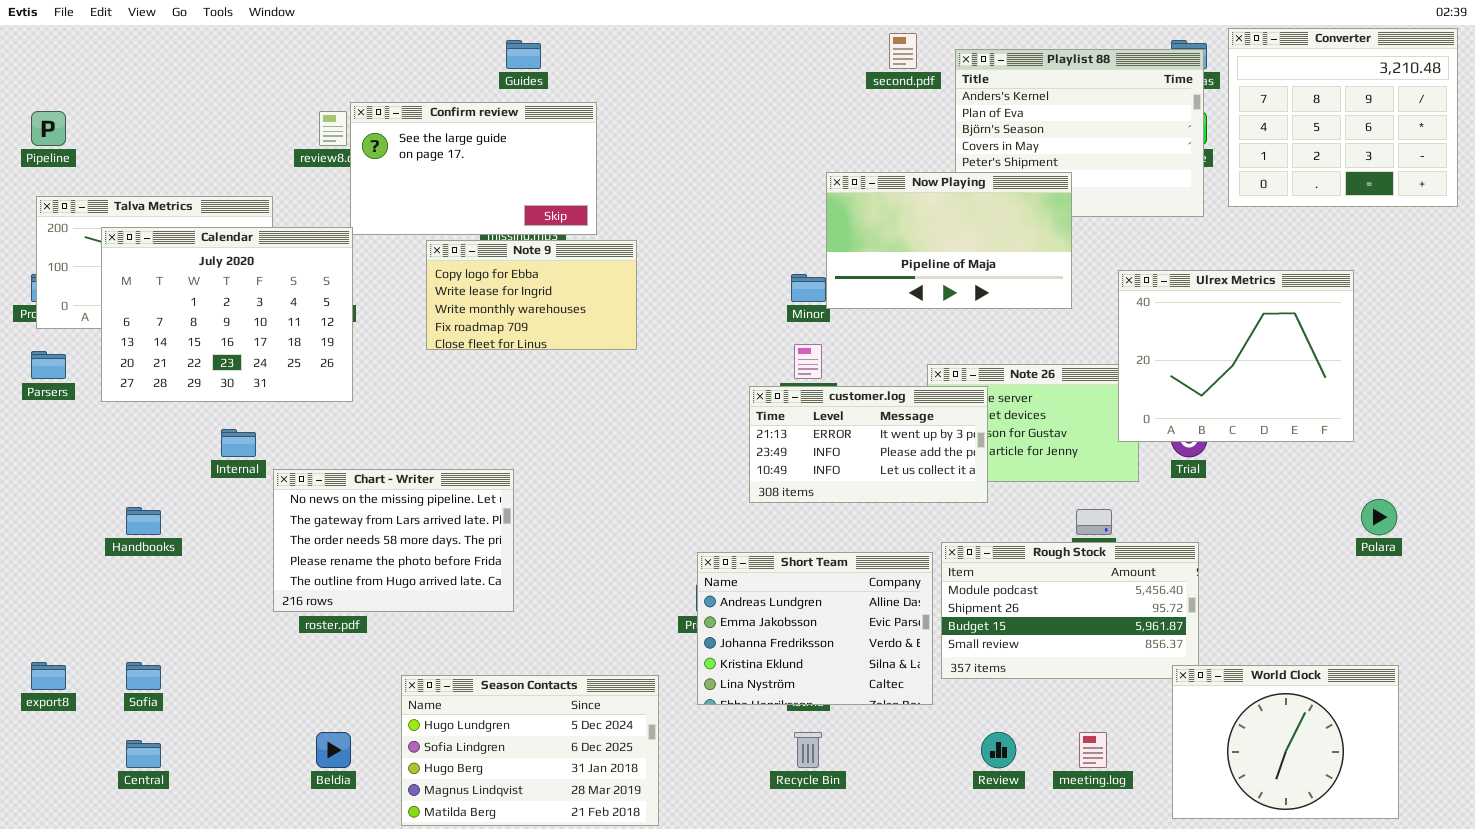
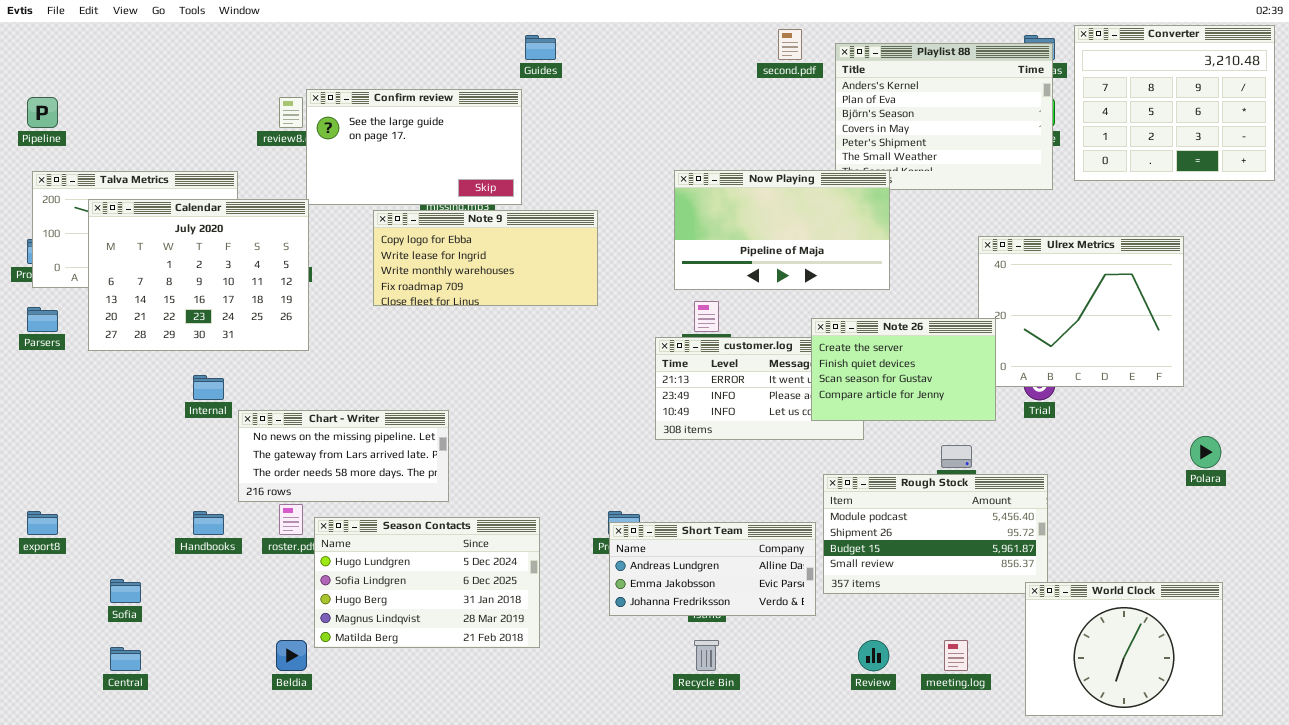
Guides: [506,40,541,69] -> [525,35,556,60], moved
Now Playing: [826,172,1072,309] -> [674,170,890,290], moved
Note 9: [426,240,637,350] -> [373,210,598,306], resized
Note 26: [927,364,1139,482] -> [811,318,996,421], raised
Chart - Writer: [273,469,514,612] -> [238,410,449,502], resized
Handbooks: [126,507,161,535] -> [193,511,224,535], moved
Short Team: [697,552,933,705] -> [609,522,816,616], resized
export8: [31,662,66,690] -> [27,511,58,535], moved
Season Contacts: [401,675,659,826] -> [314,517,540,648], moved

